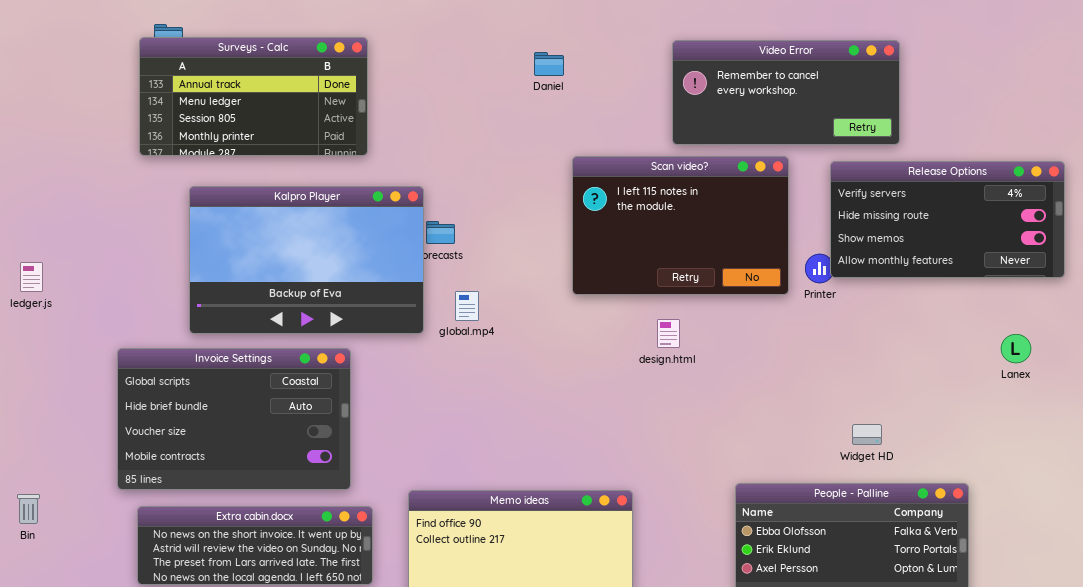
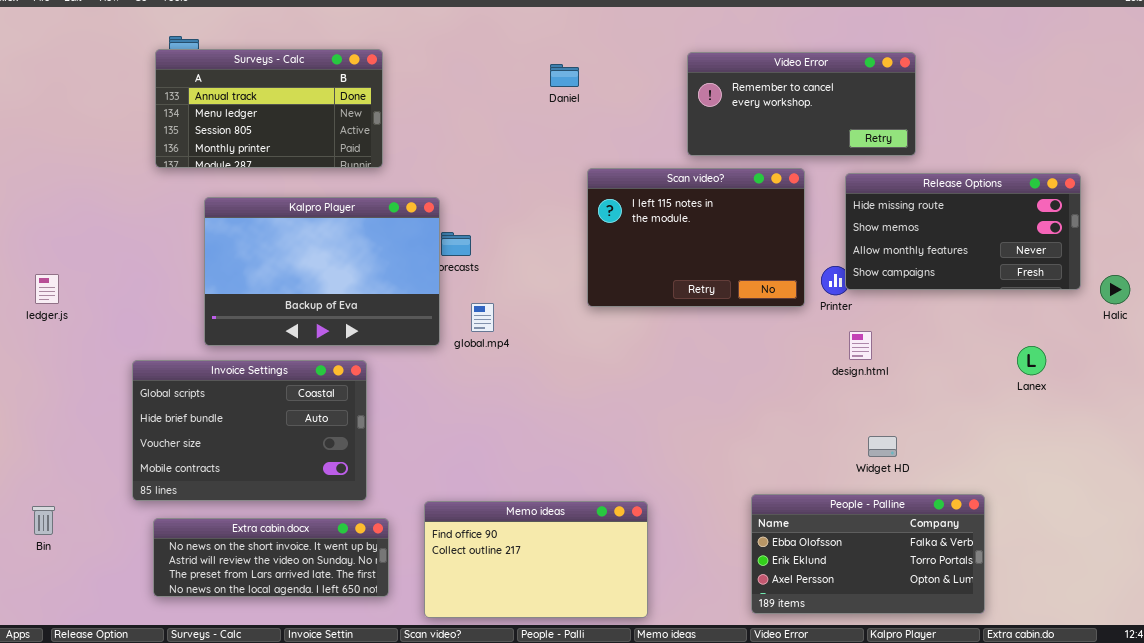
Release Options: [830,161,1065,278] -> [845,173,1081,290], scrolled down 1 row
design.html: [657,319,680,348] -> [849,331,872,360], moved

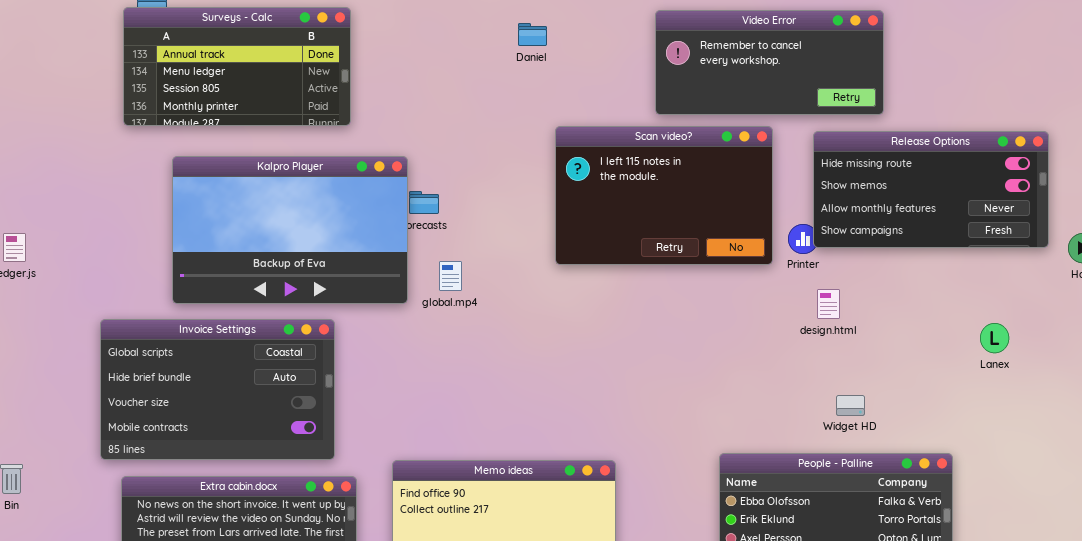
Lanex: [1017,346,1046,375] -> [980,323,1009,353], moved

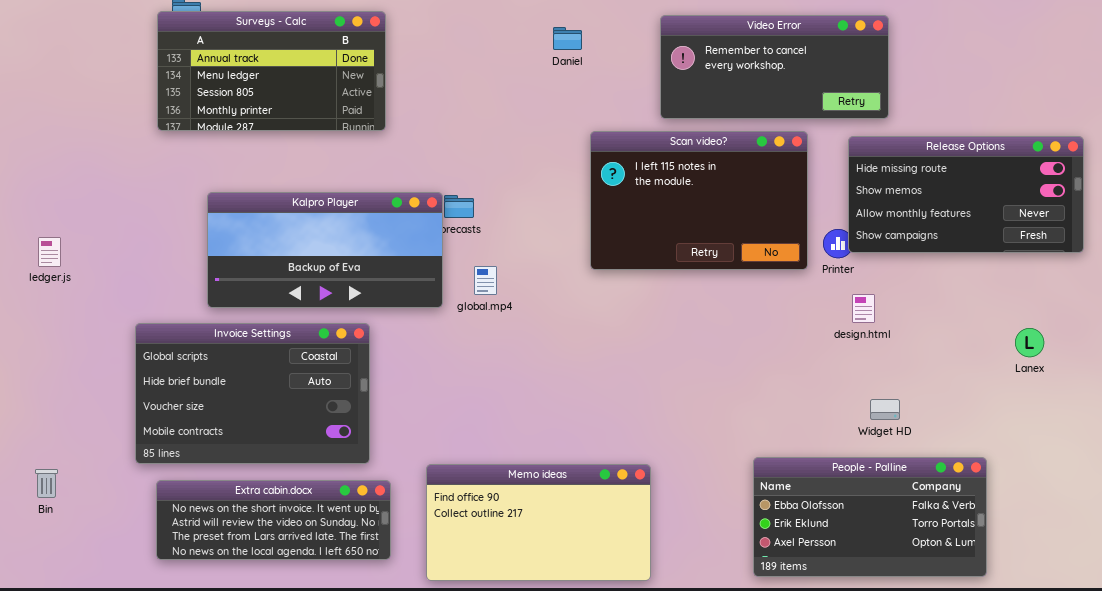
Video Error: [655,10,884,115] -> [660,15,889,119], moved
Kalpro Player: [172,156,408,304] -> [207,192,443,308], resized

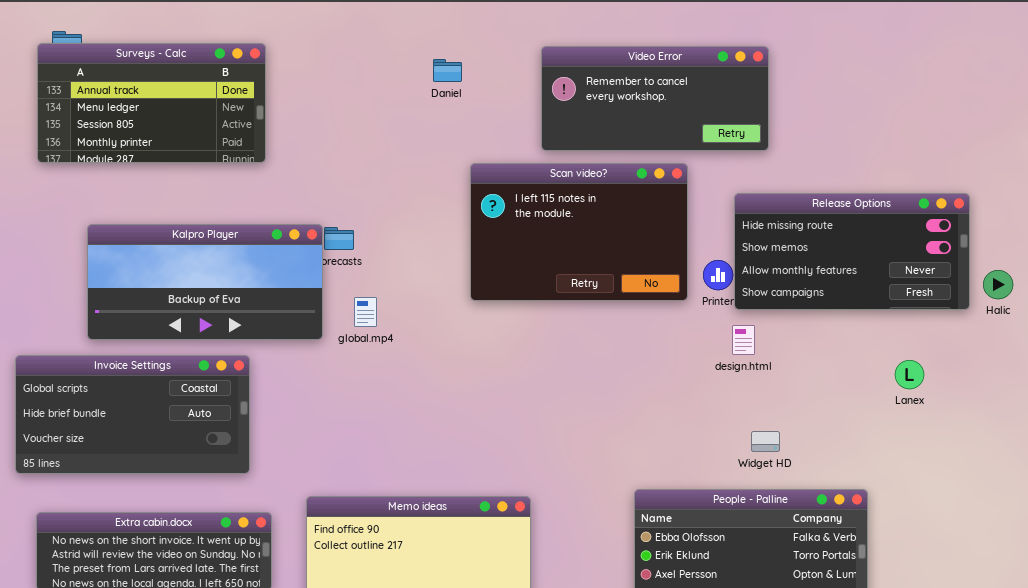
Release Options: [848,136,1084,253] -> [734,193,970,310], moved
Invoice Settings: [135,323,370,464] -> [15,355,250,474], resized

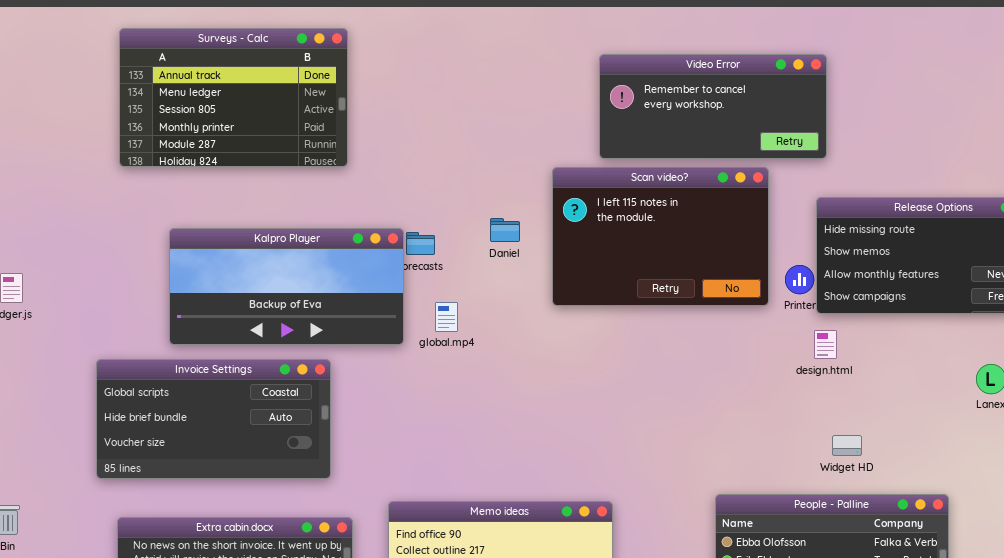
Surveys - Calc: [37,43,266,163] -> [119,28,348,167], resized
Video Error: [541,46,769,151] -> [599,54,827,159], moved
Daniel: [433,59,462,82] -> [490,218,520,242], moved

